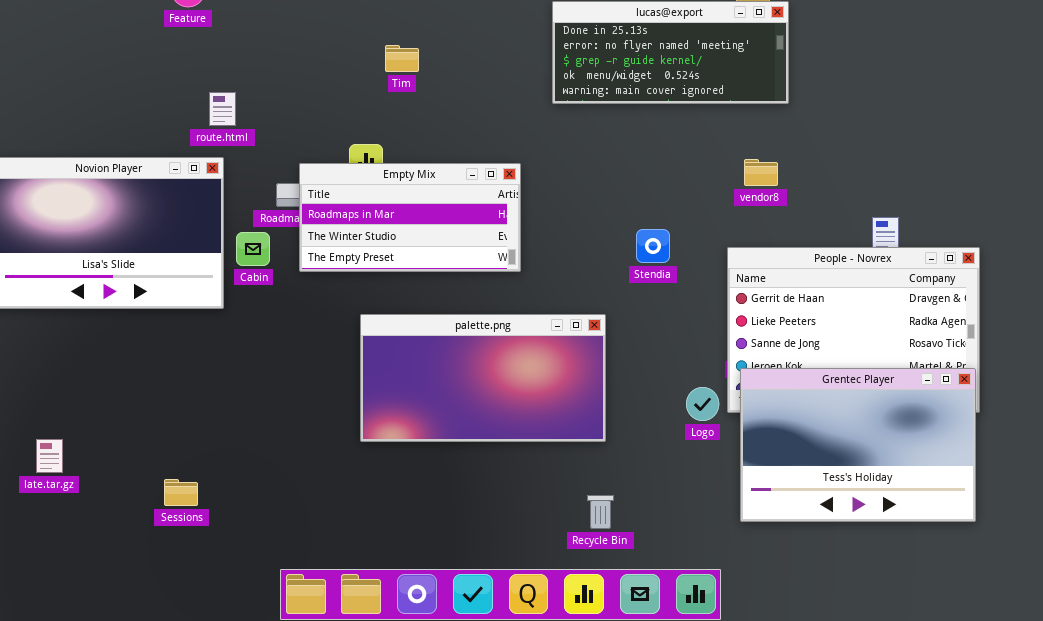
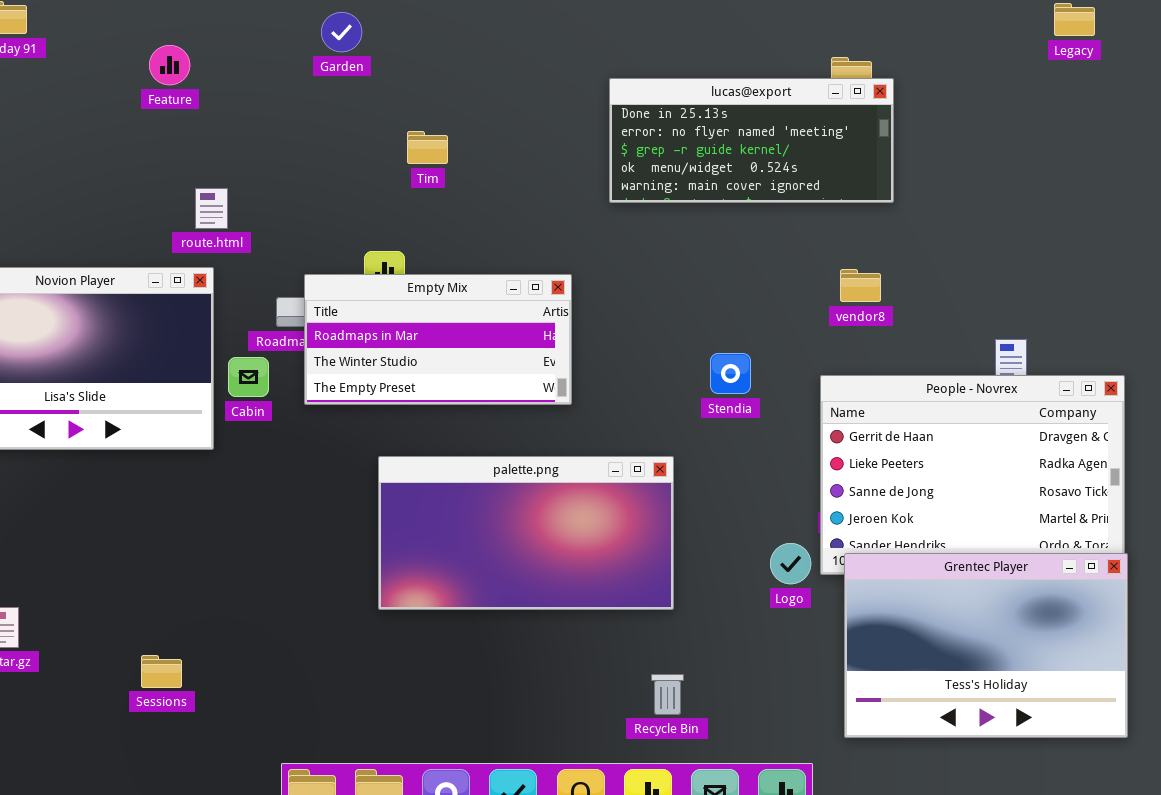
Grentec Player: [740,368,976,522] -> [844,553,1128,738], moved

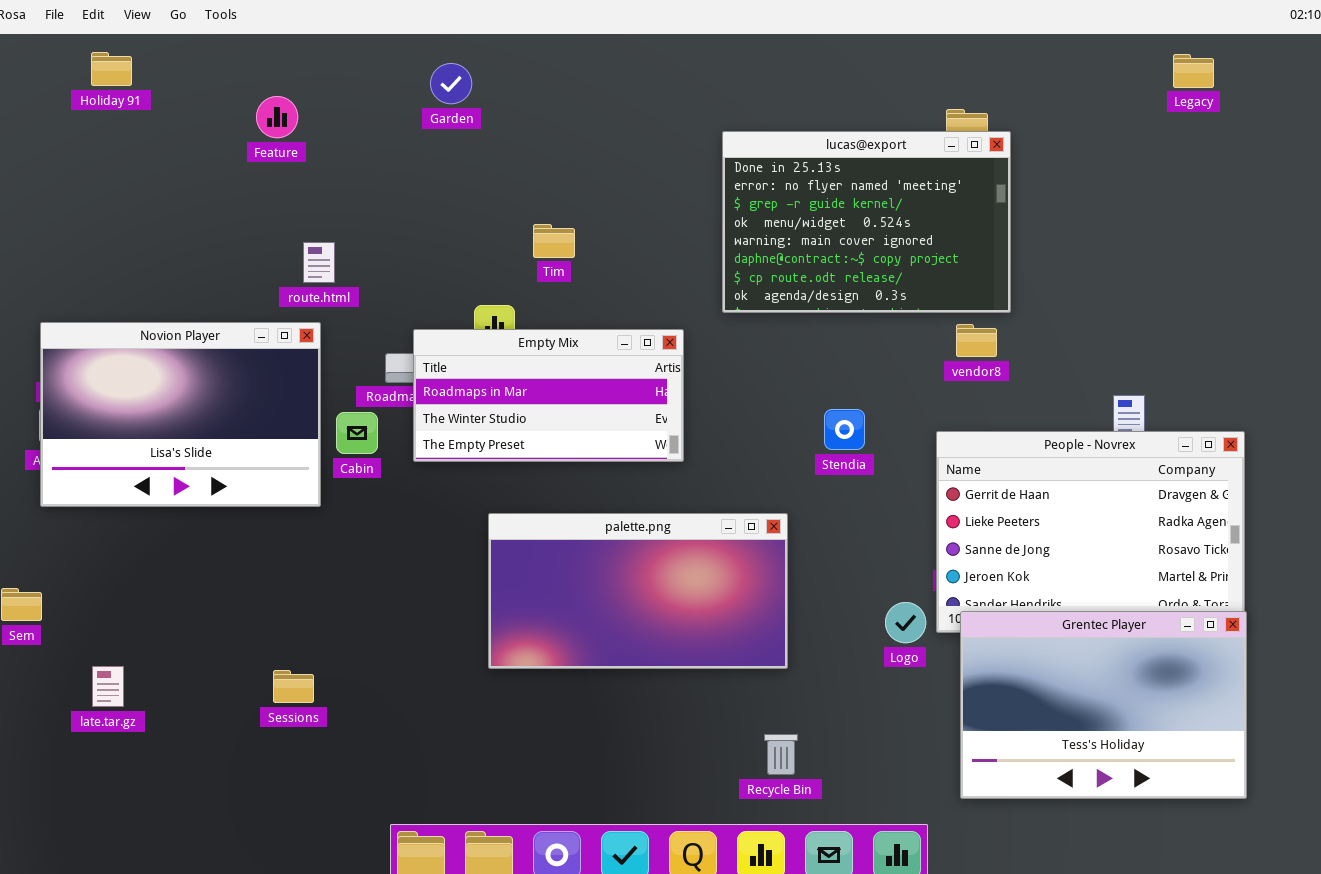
lucas@export: [609,78,894,203] -> [722,131,1011,313], resized
Tim: [407,131,448,164] -> [533,224,575,258], moved
Sessions: [141,655,182,688] -> [273,670,314,703], moved

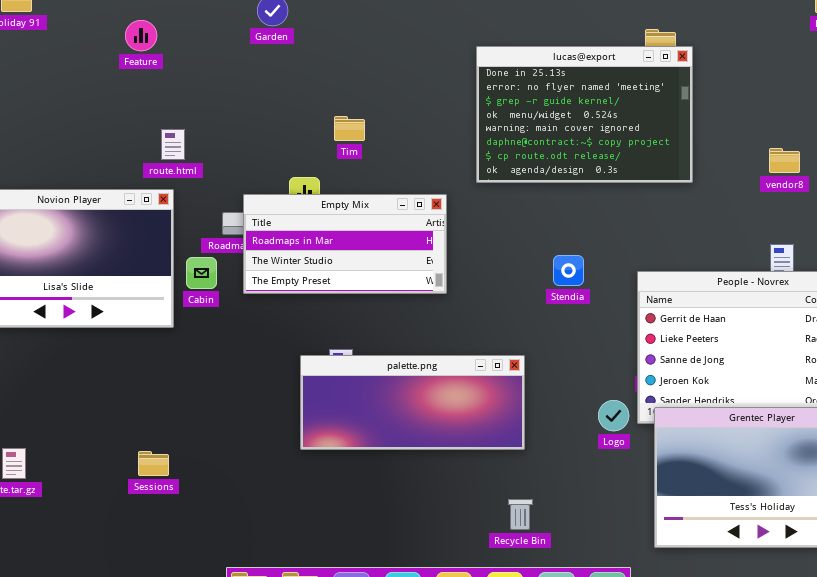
vendor8: [956,324,997,357] -> [769,148,800,173], moved
palette.png: [488,513,788,669] -> [300,355,525,450], resized

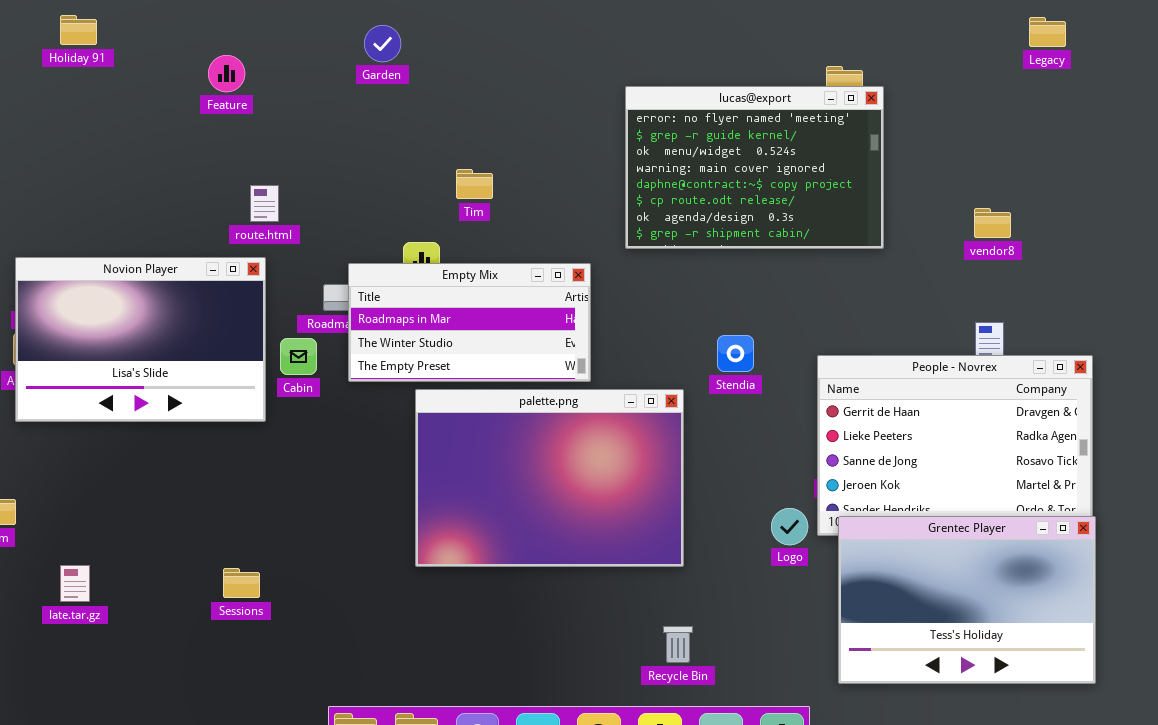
lucas@export: [476,46,693,183] -> [625,86,884,249], scrolled down 1 row
palette.png: [300,355,525,450] -> [415,389,684,567], resized

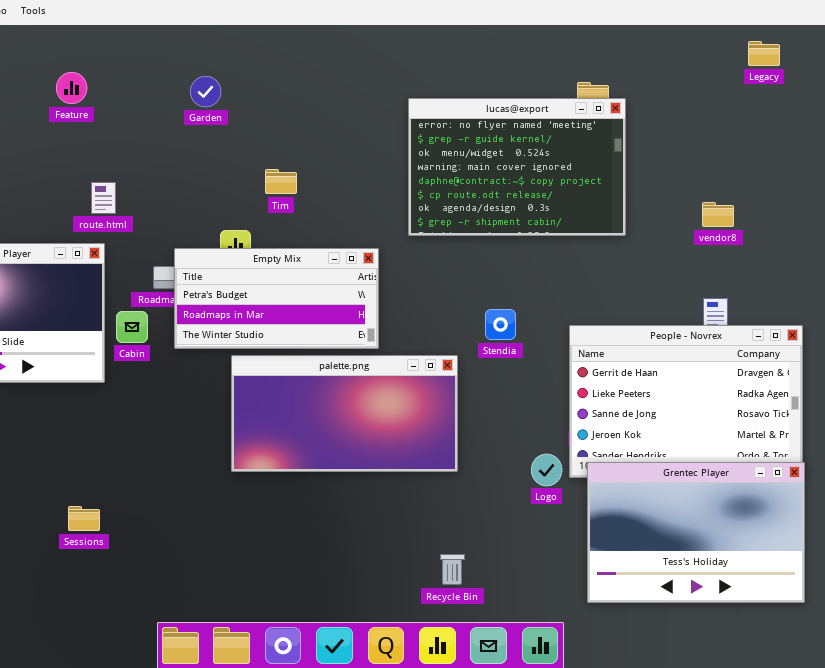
Garden: [364,25,401,62] -> [190,76,221,107], moved
Empty Mix: [348,263,591,382] -> [174,248,379,349], scrolled up 1 row
palette.png: [415,389,684,567] -> [231,355,458,472], resized

